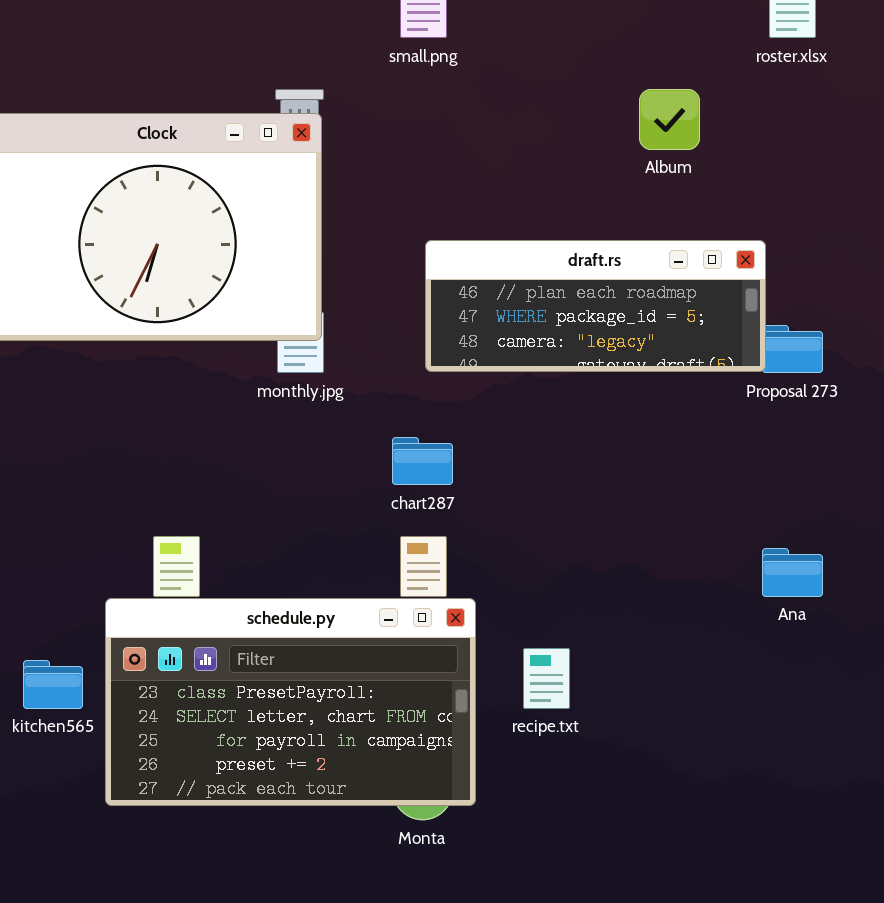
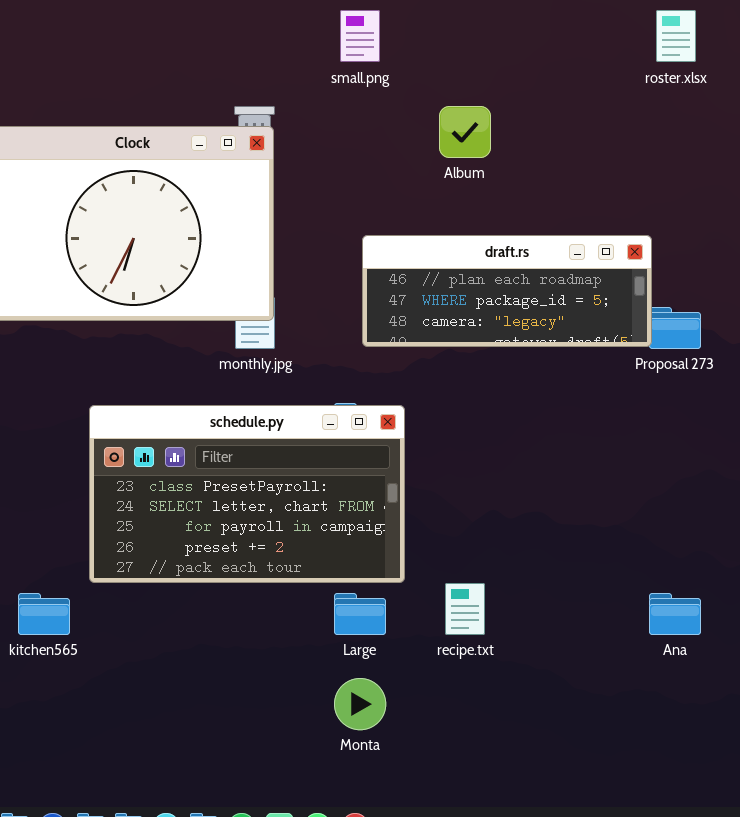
Album: [639,89,700,150] -> [439,106,491,158], moved
Ana: [762,548,823,597] -> [649,593,701,635], moved
schedule.py: [105,598,476,806] -> [89,405,405,583], moved

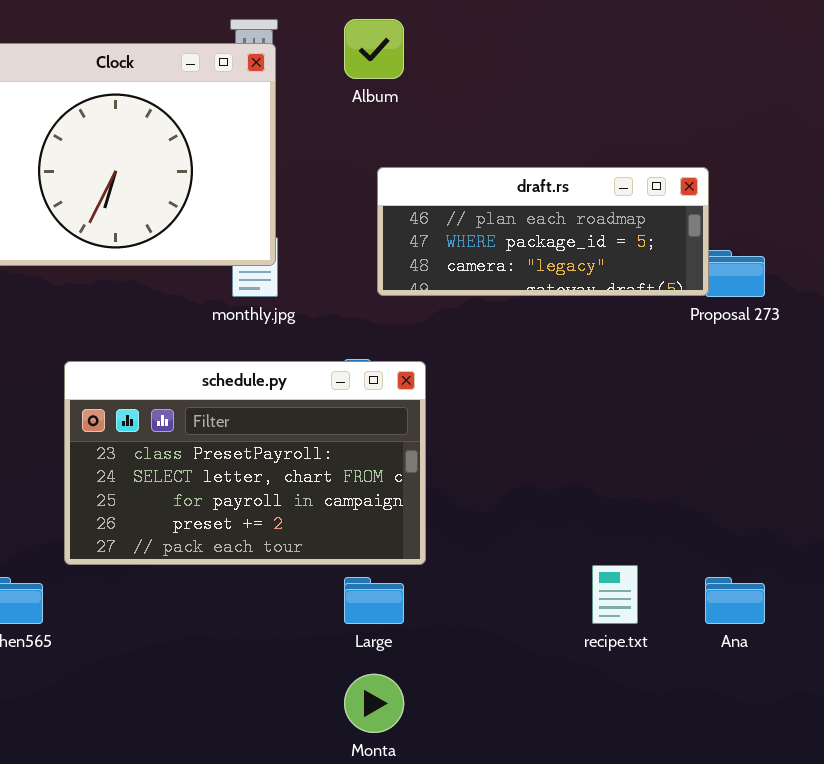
Album: [439,106,491,158] -> [344,19,404,79], moved
recipe.txt: [445,583,485,635] -> [592,565,638,624], moved

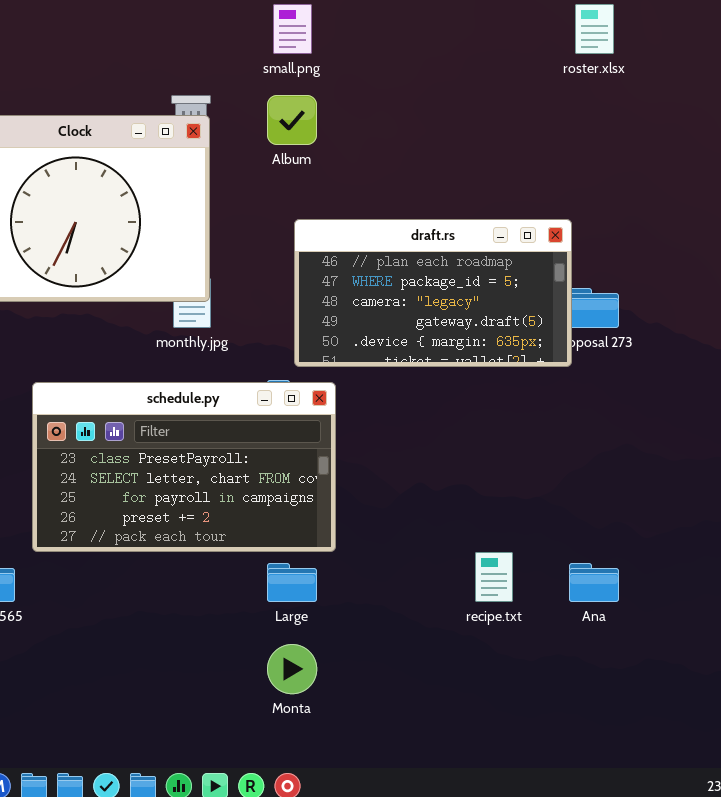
draft.rs: [377,167,709,296] -> [294,219,572,367], resized

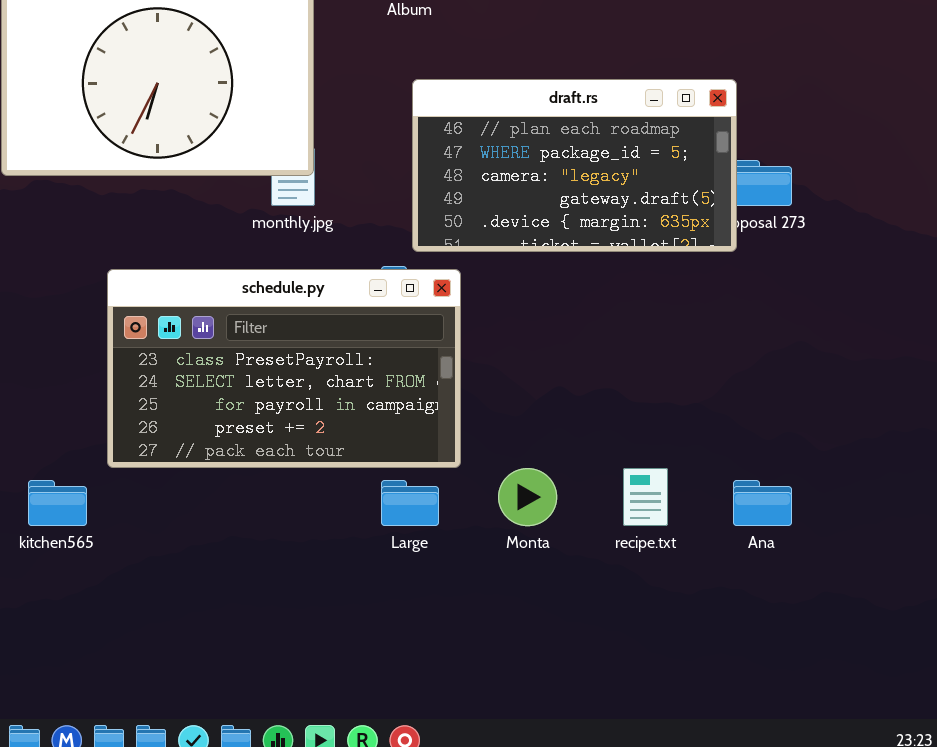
Monta: [267,644,317,694] -> [498,468,557,526], moved

